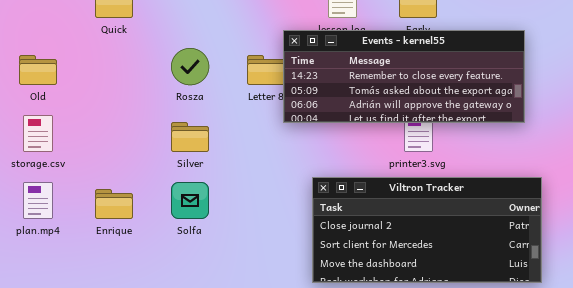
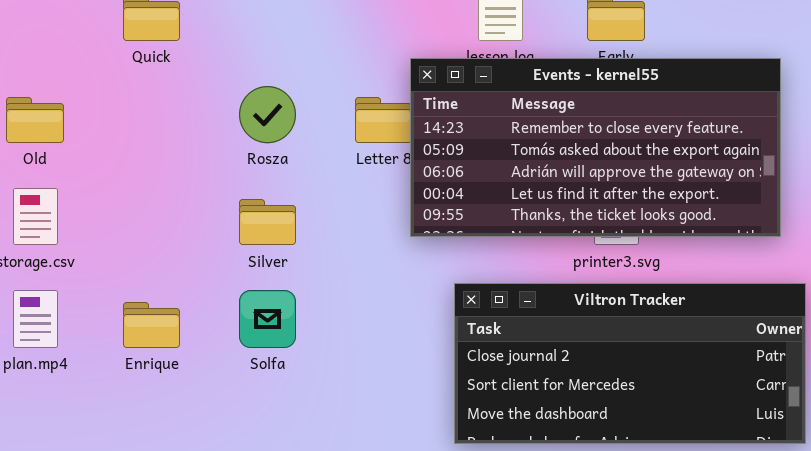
Events - kernel55: [283,30,525,123] -> [410,58,781,237], resized

